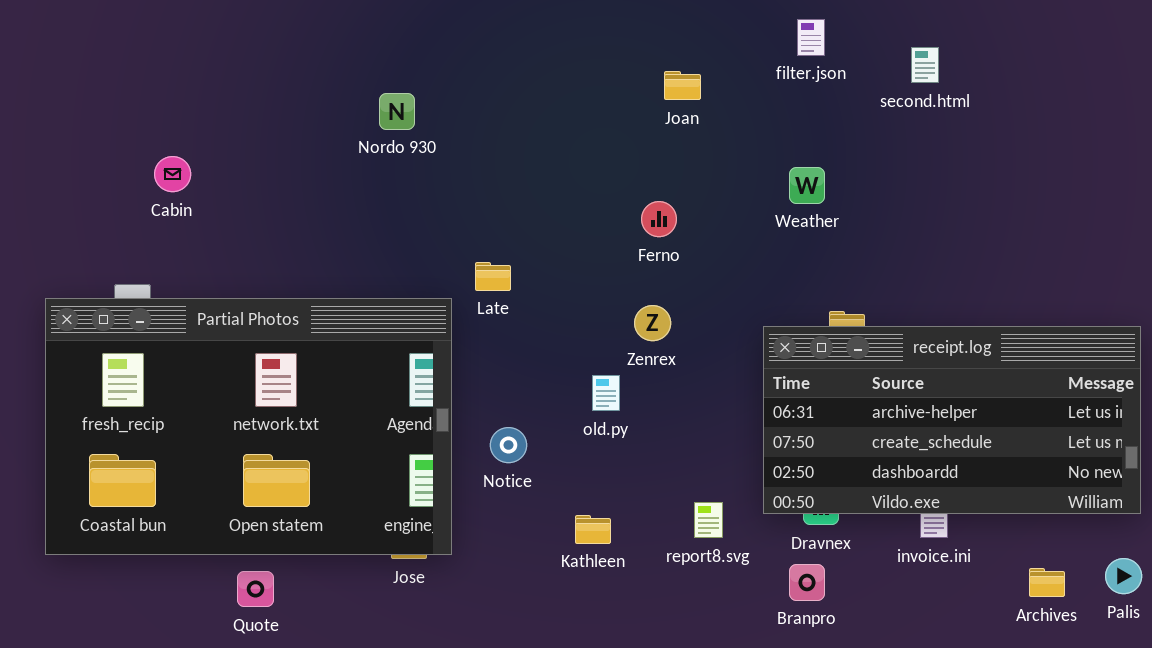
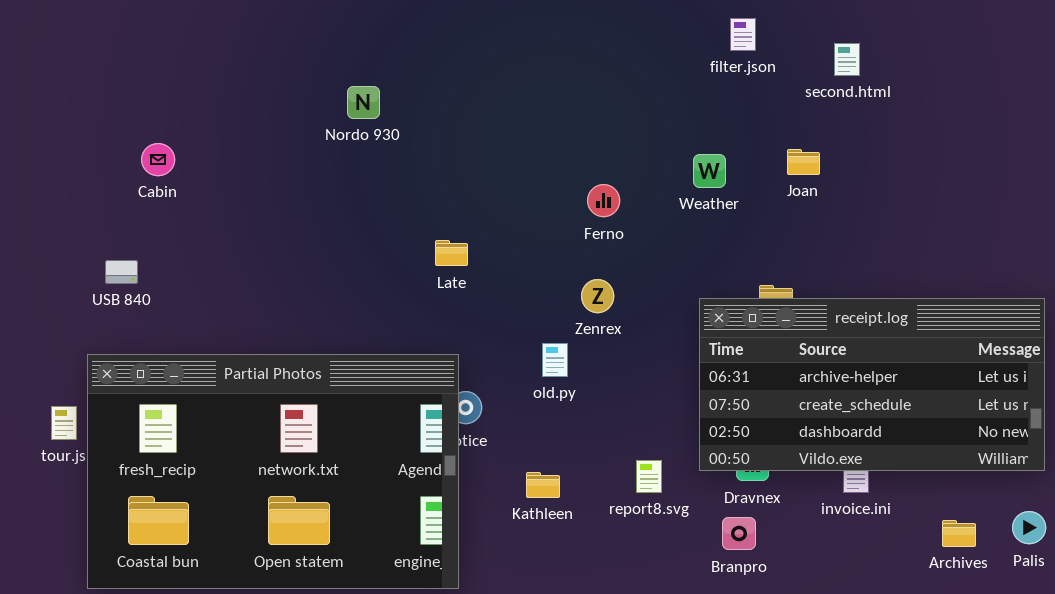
Joan: [664,71,701,100] -> [787,149,820,175], moved
Weather: [789,167,825,204] -> [693,154,726,188], moved
Partial Photos: [45,298,452,555] -> [87,354,459,589], moved

